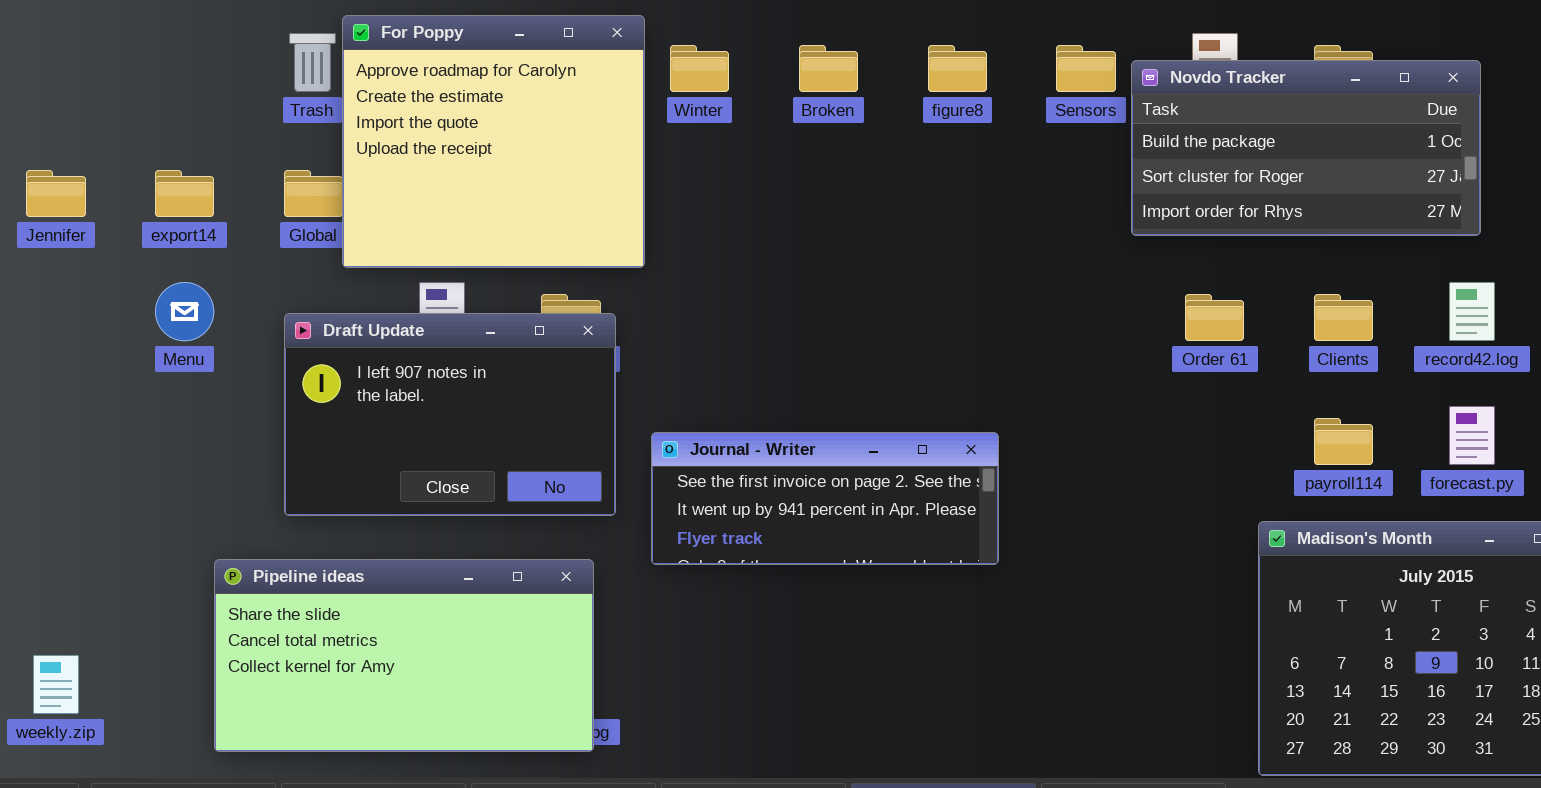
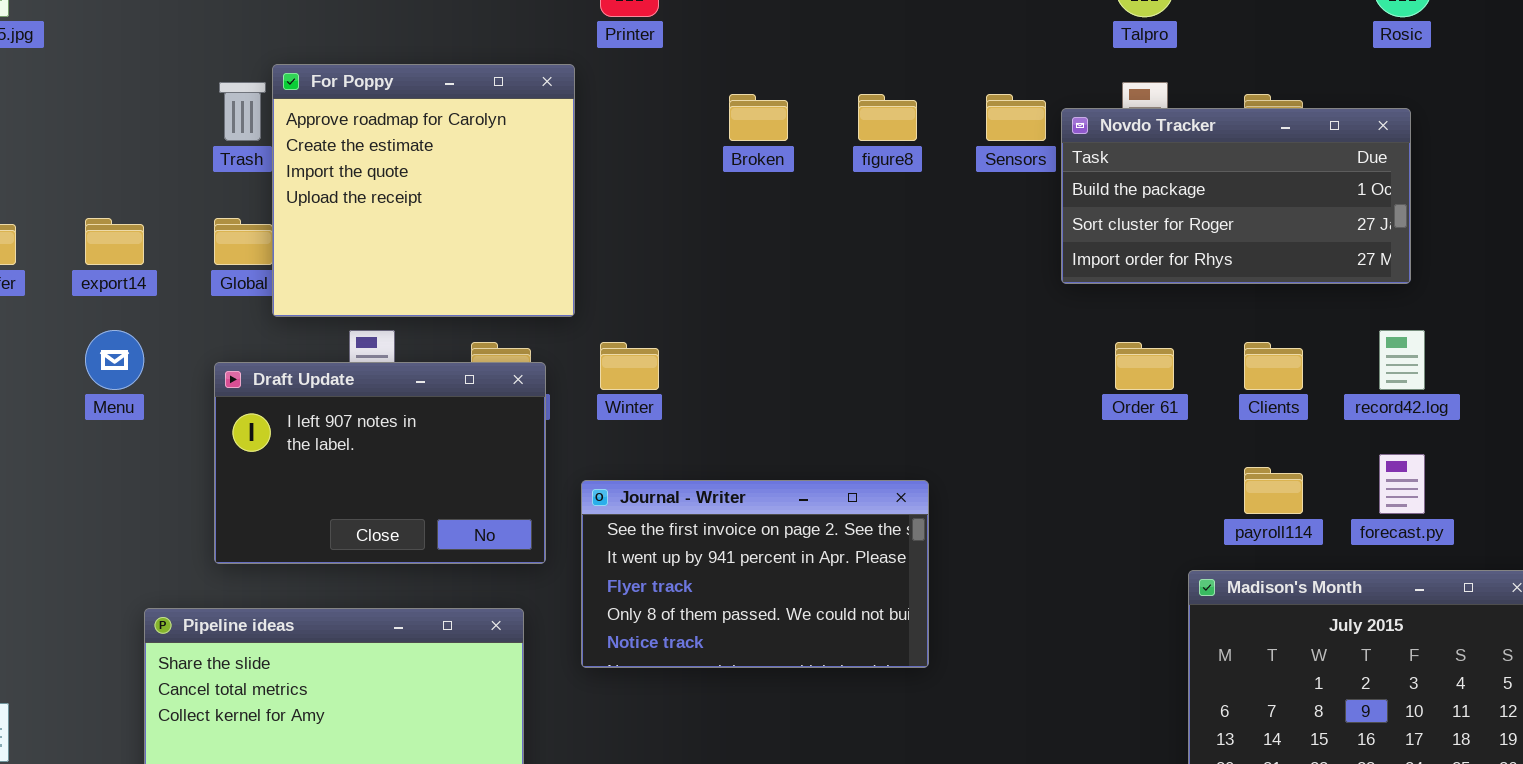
Winter: [670,45,729,92] -> [600,342,659,390], moved
Journal - Writer: [651,432,999,565] -> [581,480,929,668], resized

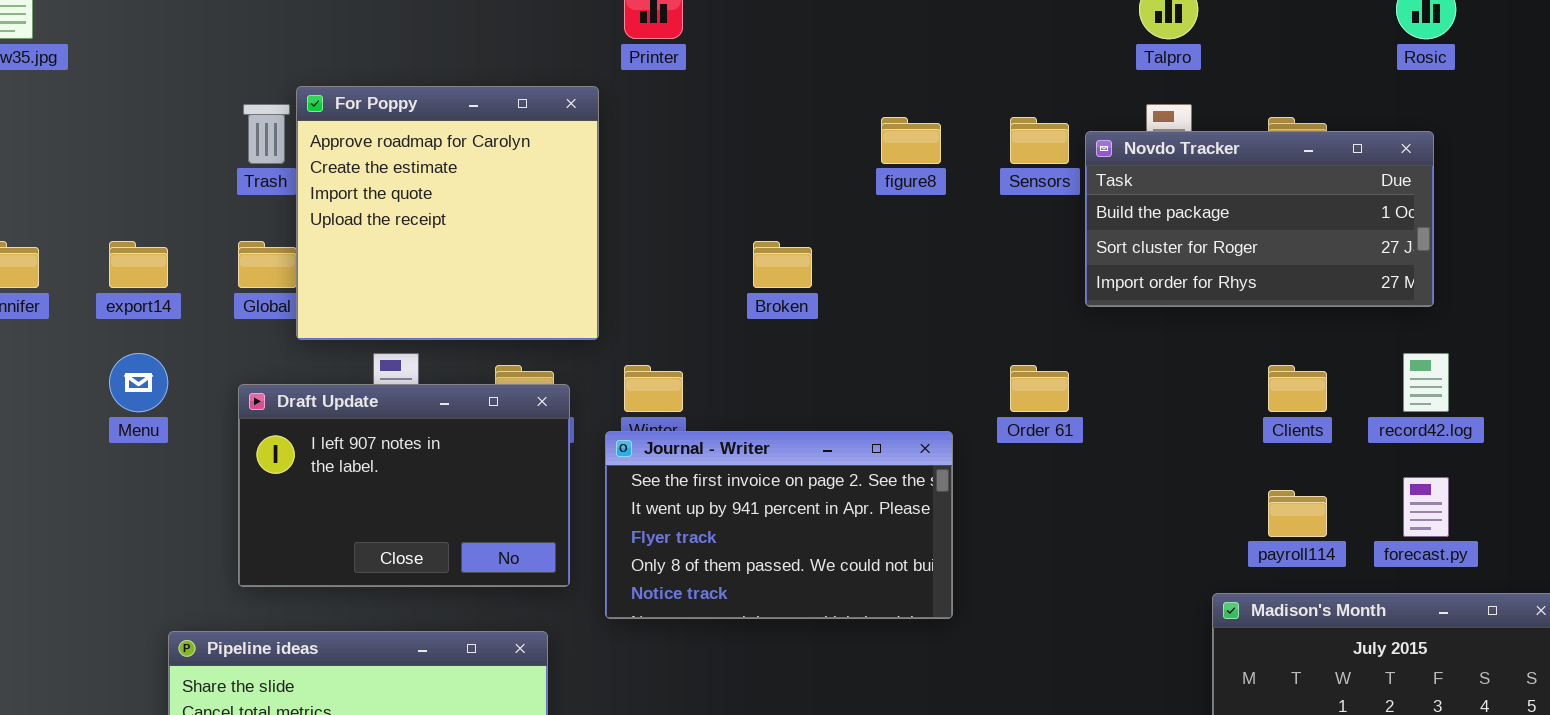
Broken: [729,94,788,141] -> [753,241,812,288], moved
Order 61: [1115,342,1174,390] -> [1010,365,1069,412], moved
Journal - Writer: [581,480,929,668] -> [605,431,953,619], moved

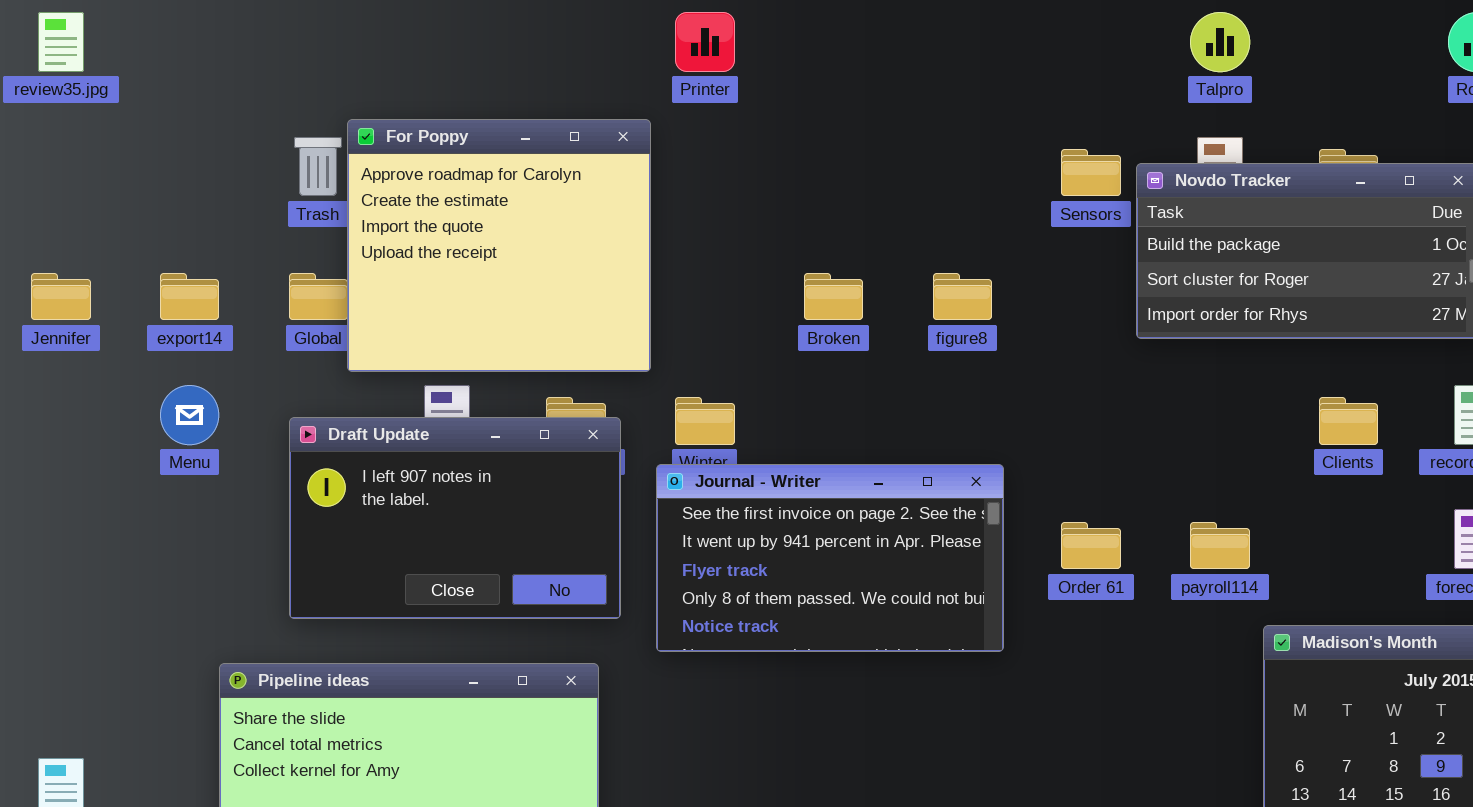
figure8: [881,117,941,164] -> [933,273,992,320], moved
Order 61: [1010,365,1069,412] -> [1061,522,1121,569], moved
payroll114: [1268,490,1327,537] -> [1190,522,1250,569], moved

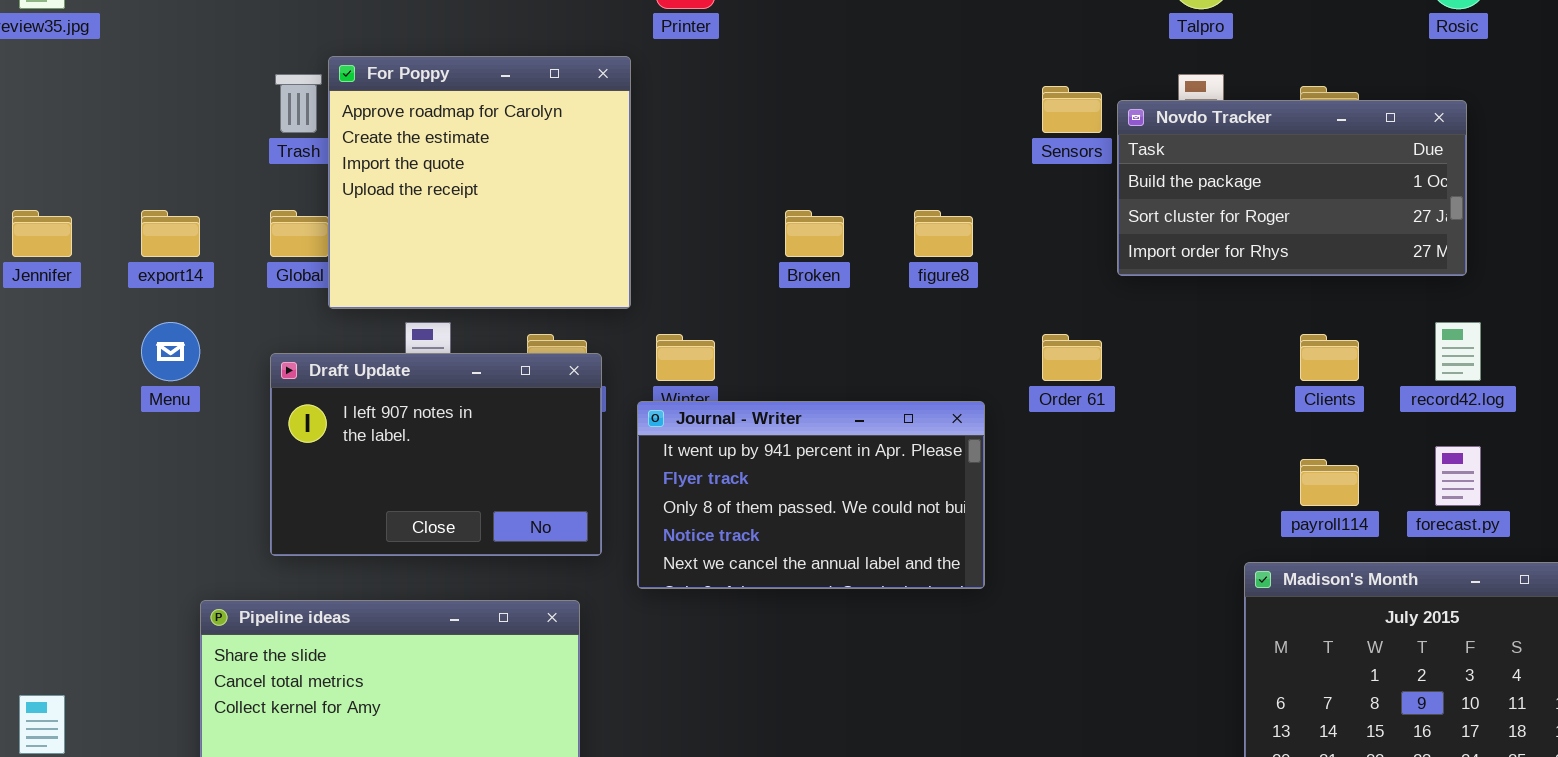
Journal - Writer: [656,464,1004,652] -> [637,401,985,589], scrolled down 1 row
Order 61: [1061,522,1121,569] -> [1042,334,1102,381], moved
payroll114: [1190,522,1250,569] -> [1300,459,1359,506], moved

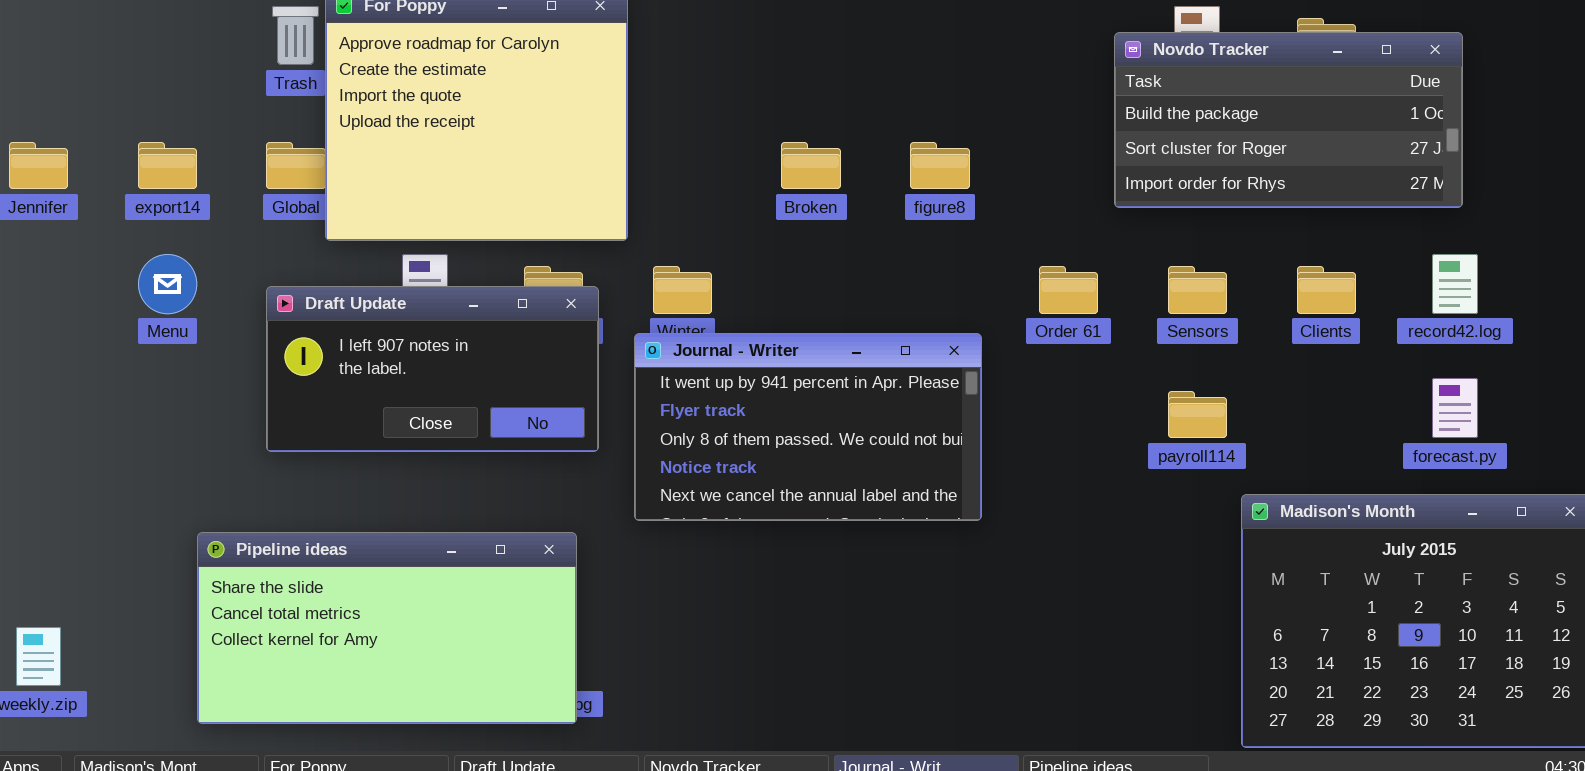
Sensors: [1042,86,1102,133] -> [1168,266,1227,314], moved
Draft Update: [270,353,602,556] -> [266,286,599,452], resized
payroll114: [1300,459,1359,506] -> [1168,391,1227,438], moved

